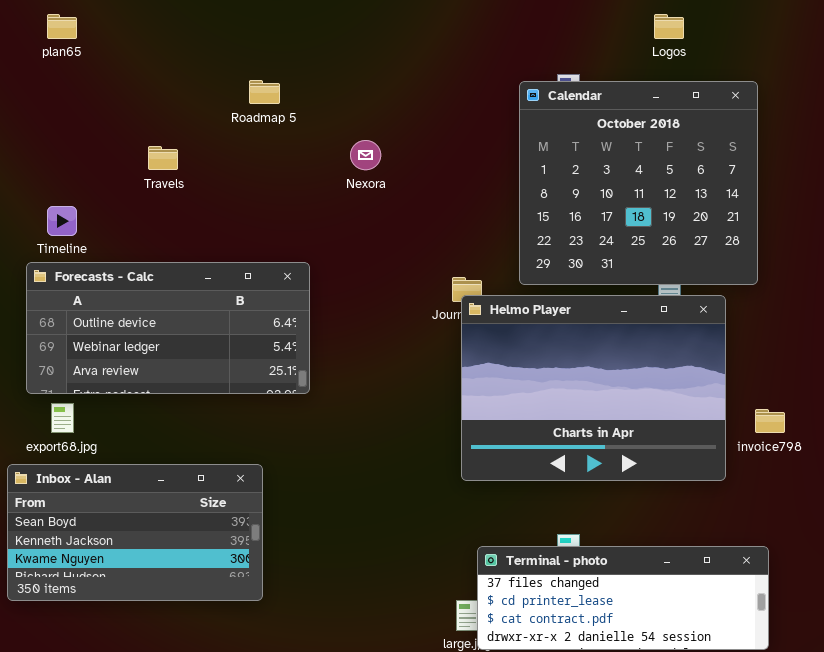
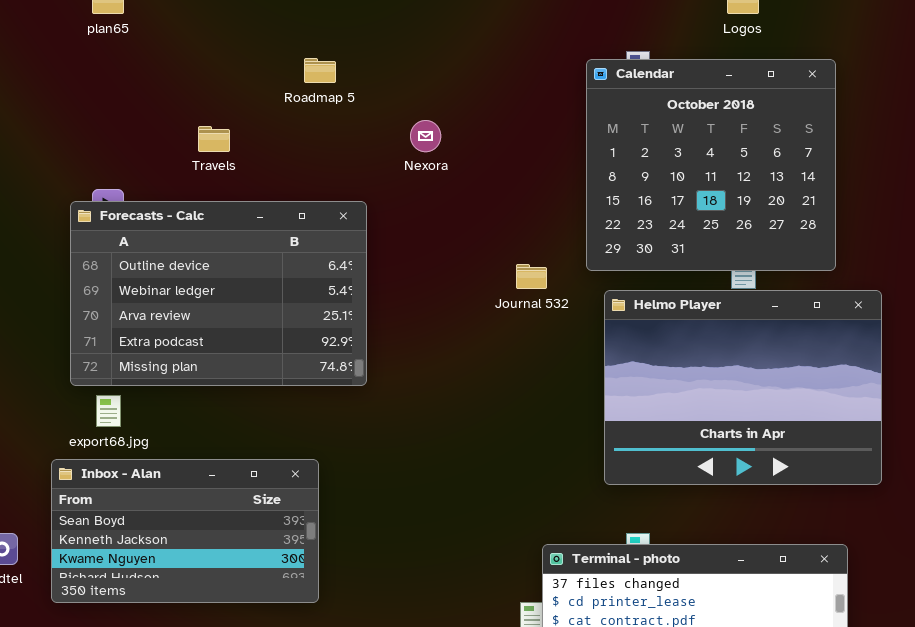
Forecasts - Calc: [26,262,310,394] -> [70,201,367,386], resized
Helmo Player: [461,295,726,481] -> [604,290,882,485], moved

